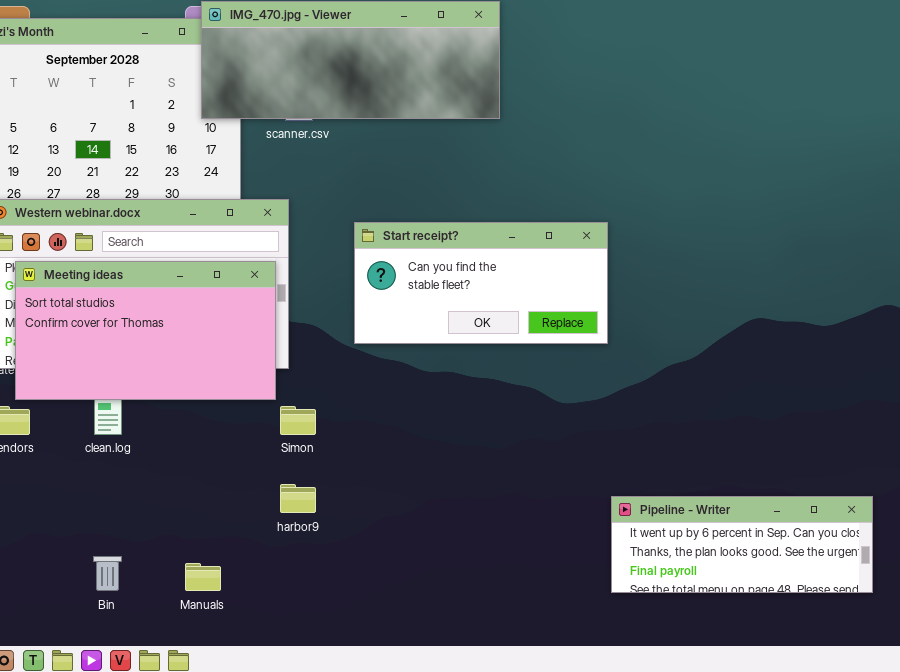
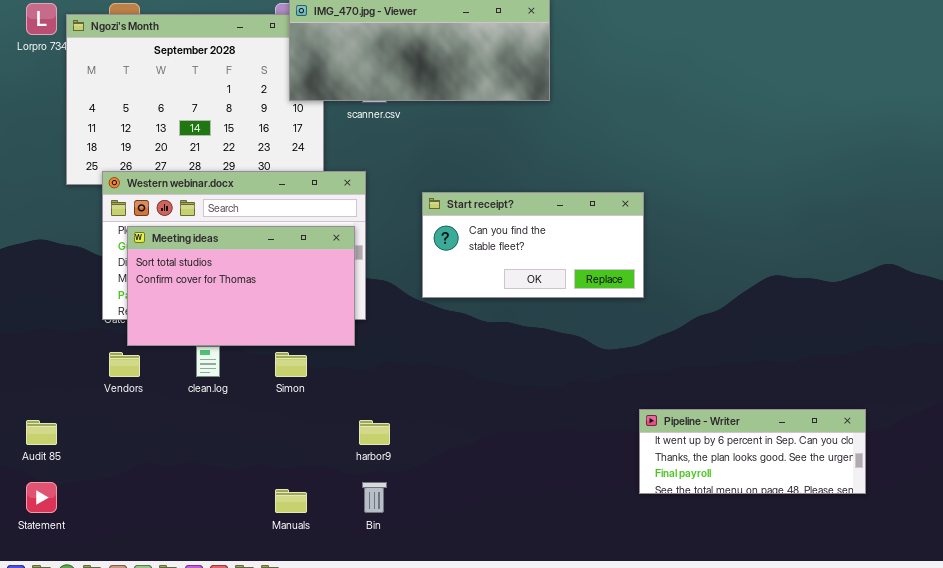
Simon: [280,406,316,435] -> [275,352,307,377], moved
Pipeline - Writer: [611,496,873,593] -> [639,409,866,494], moved
Bin: [93,556,122,591] -> [362,482,387,513], moved

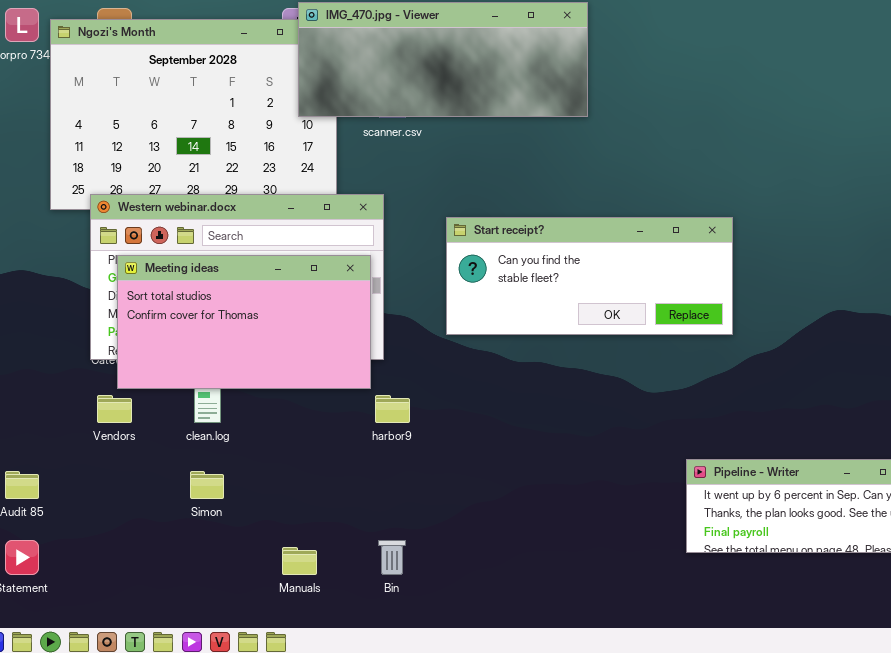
Start receipt?: [422,192,644,298] -> [446,217,733,335], resized
Simon: [275,352,307,377] -> [190,471,224,499], moved
harbor9: [359,420,390,445] -> [375,395,410,423], moved

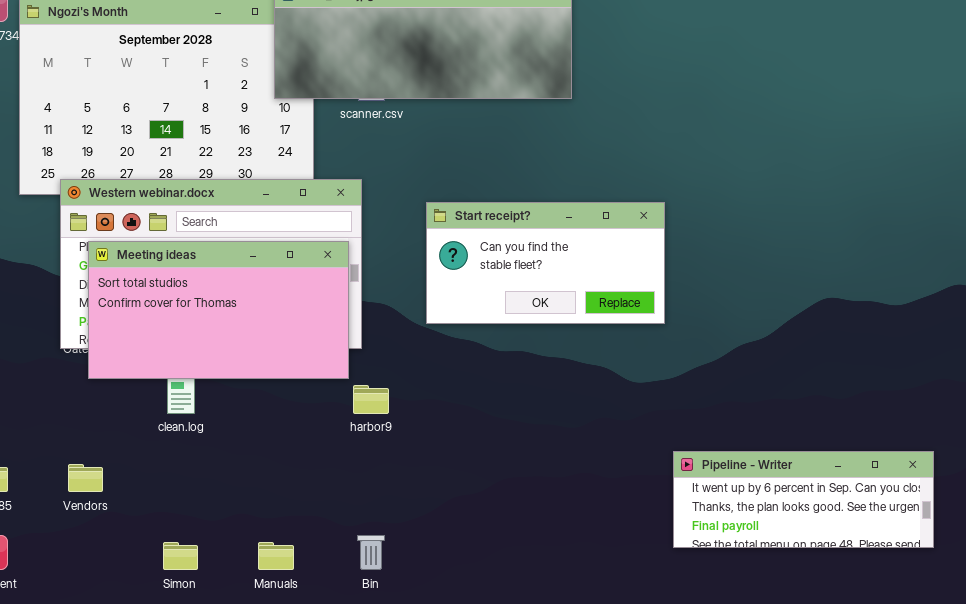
Start receipt?: [446,217,733,335] -> [426,202,665,324], resized
Vendors: [97,395,132,423] -> [68,464,103,492], moved
Simon: [190,471,224,499] -> [163,542,198,570], moved

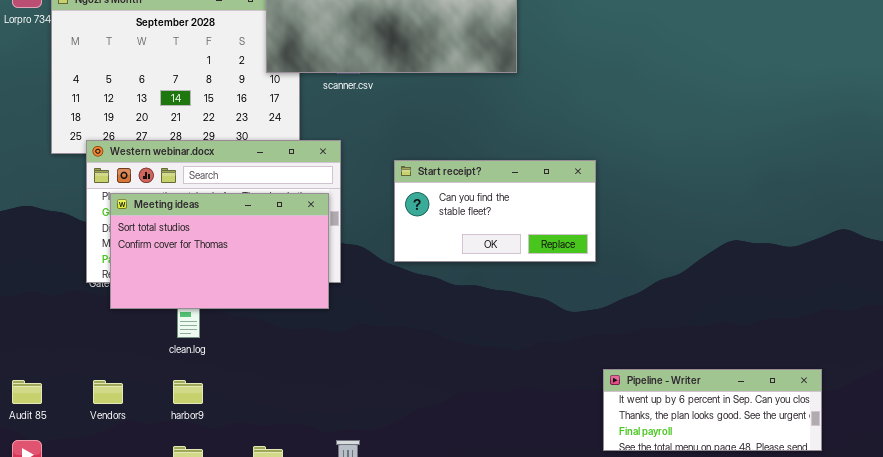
harbor9: [353,385,389,414] -> [173,380,203,404], moved

